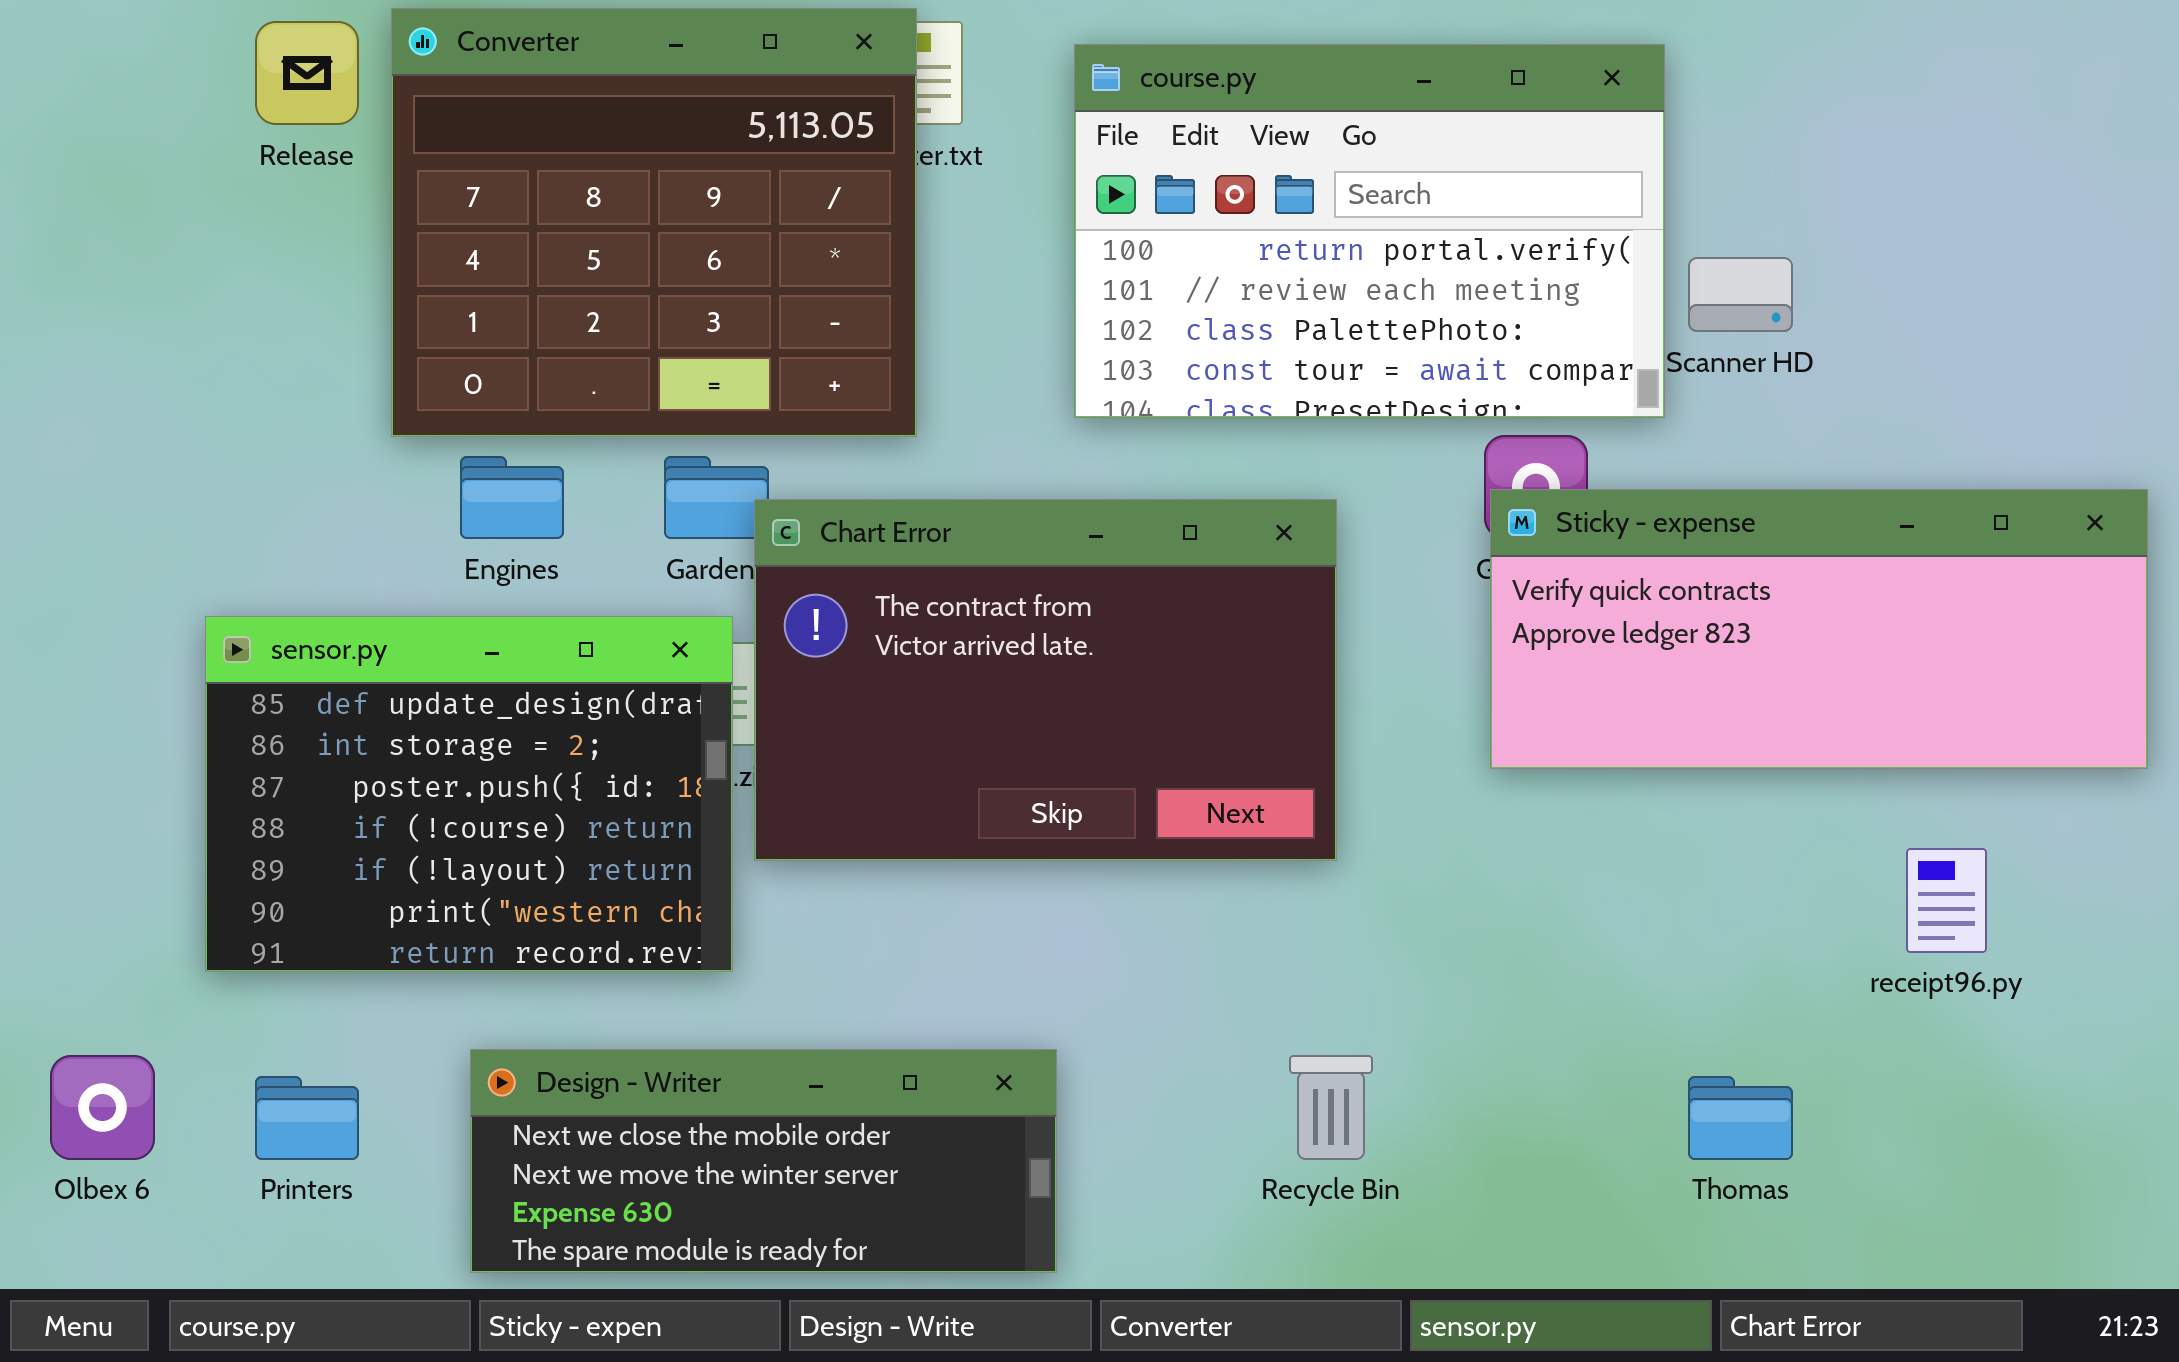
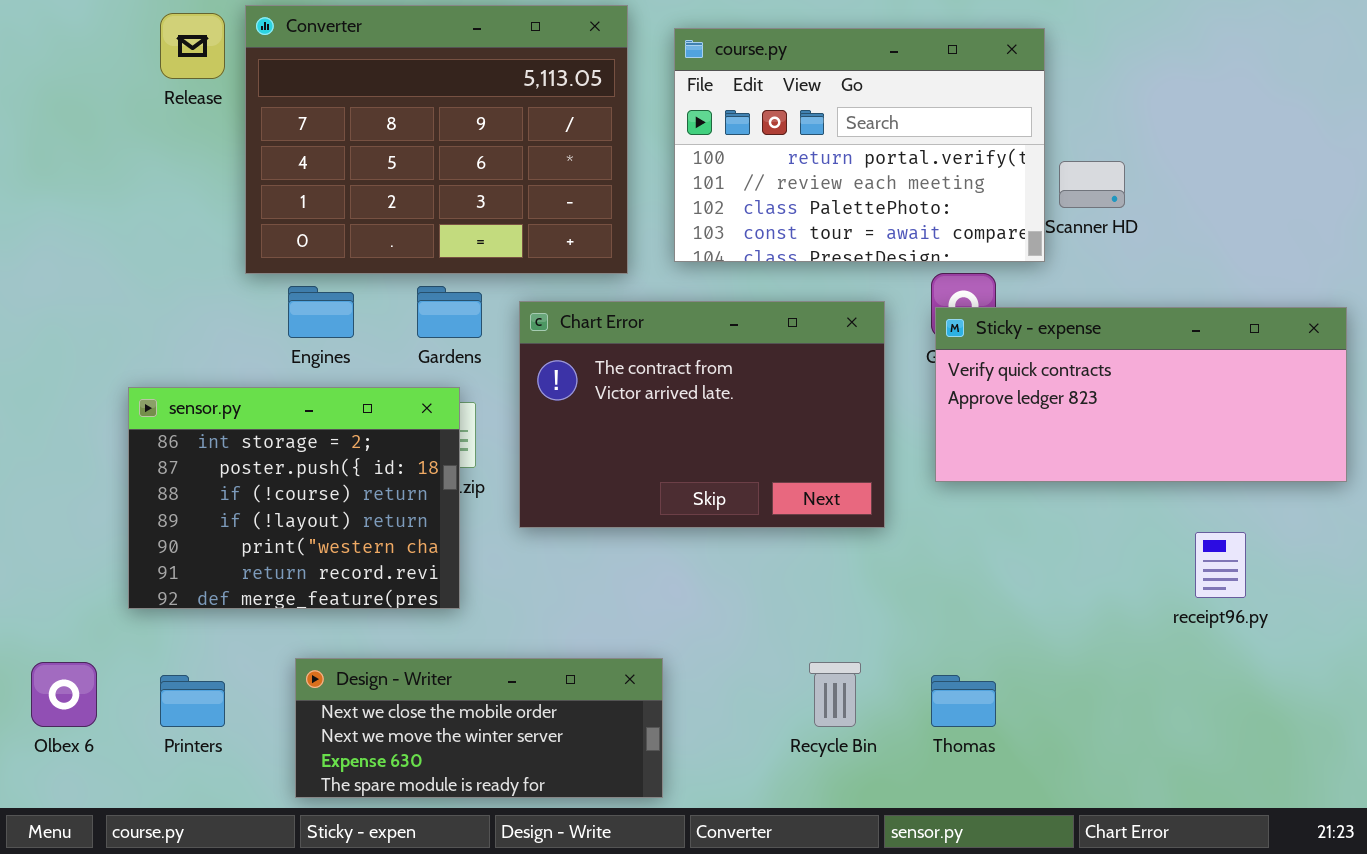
Converter: [391,8,917,437] -> [245,5,628,274], resized
Chart Error: [754,499,1337,861] -> [519,301,885,528], moved
sensor.py: [205,616,733,972] -> [128,387,460,609], scrolled down 1 row
Thomas: [1688,1076,1793,1160] -> [931,675,996,727], moved

